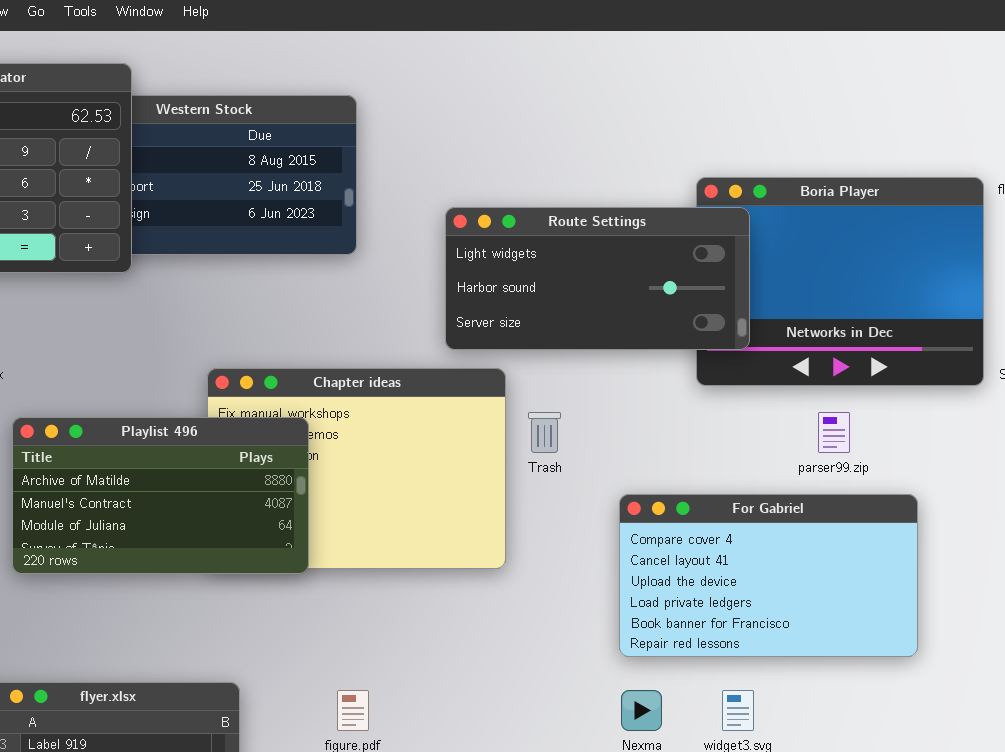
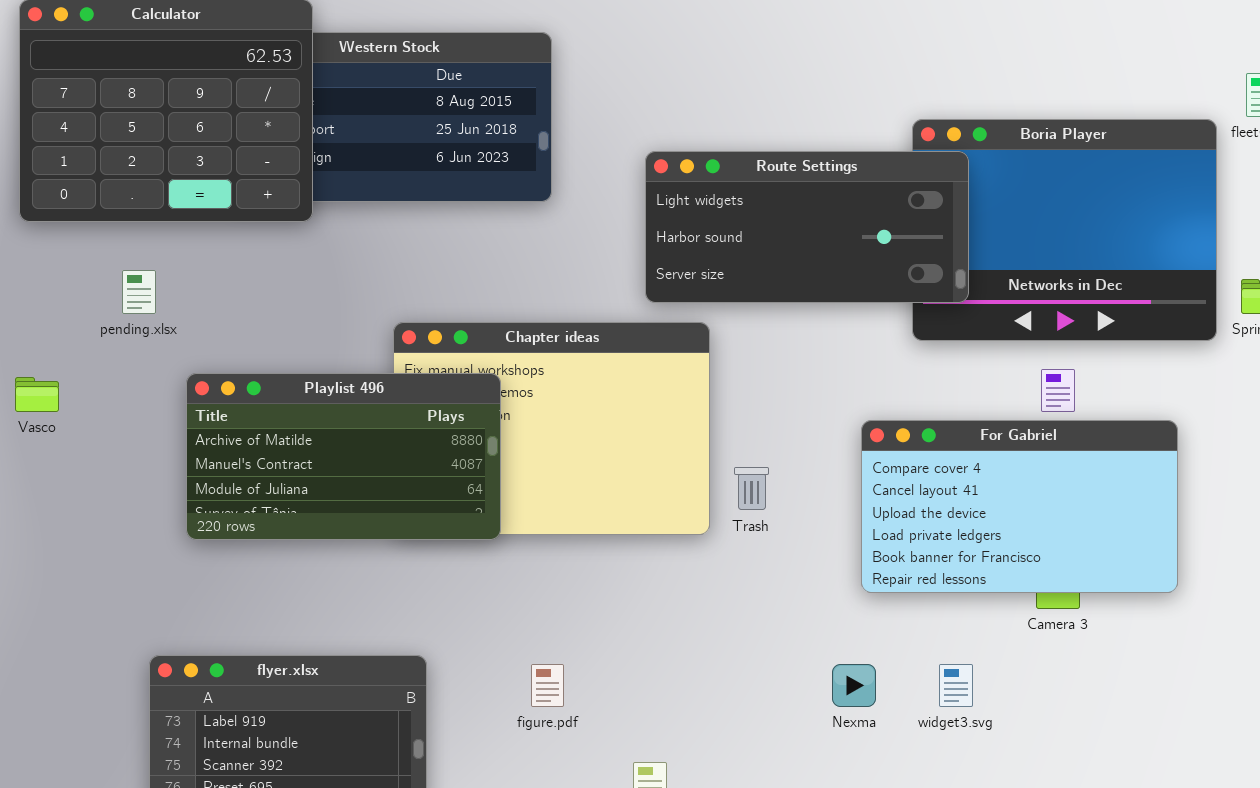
Trash: [528,412,561,453] -> [734,467,769,510], moved
For Gabriel: [619,494,918,657] -> [861,420,1178,593], moved

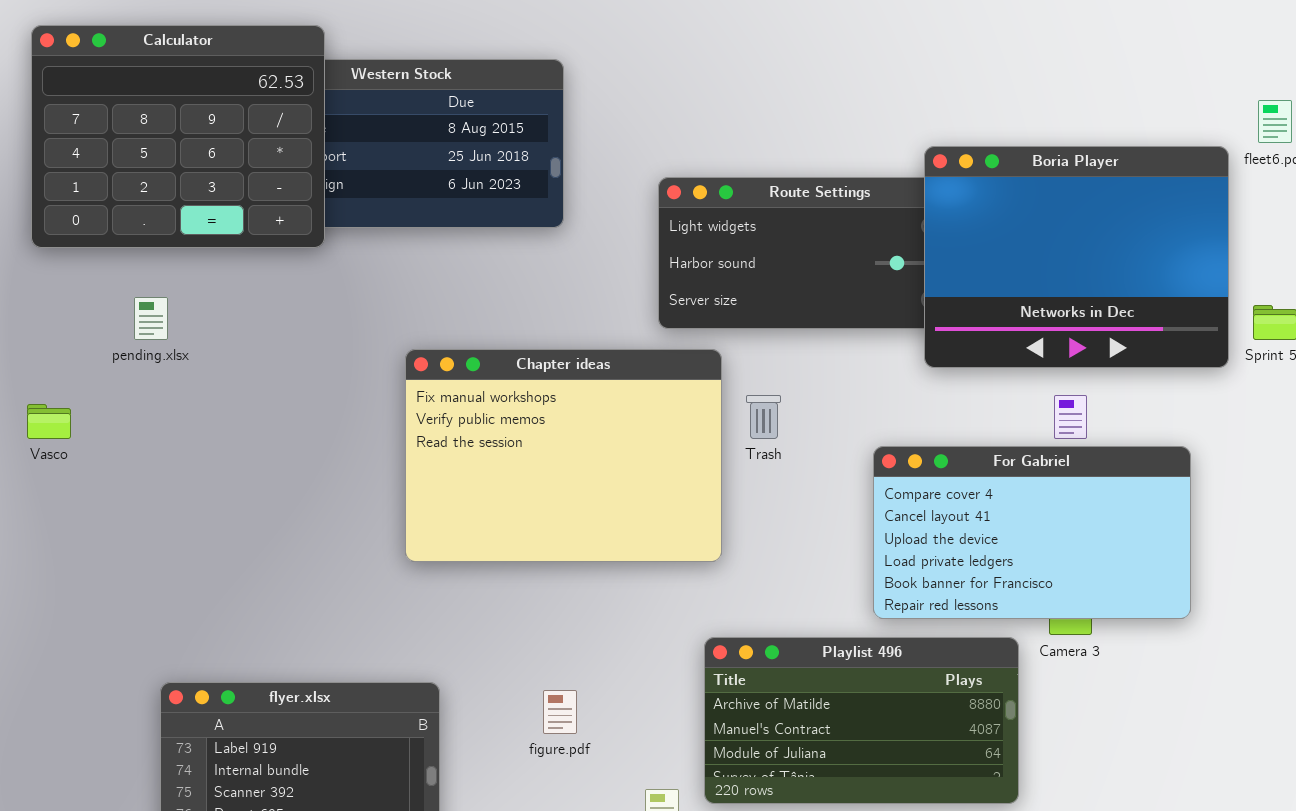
Boria Player: [912,119,1217,341] -> [924,146,1229,368], raised
Playlist 496: [186,373,501,540] -> [704,637,1019,804], moved
Trash: [734,467,769,510] -> [746,395,781,439], moved

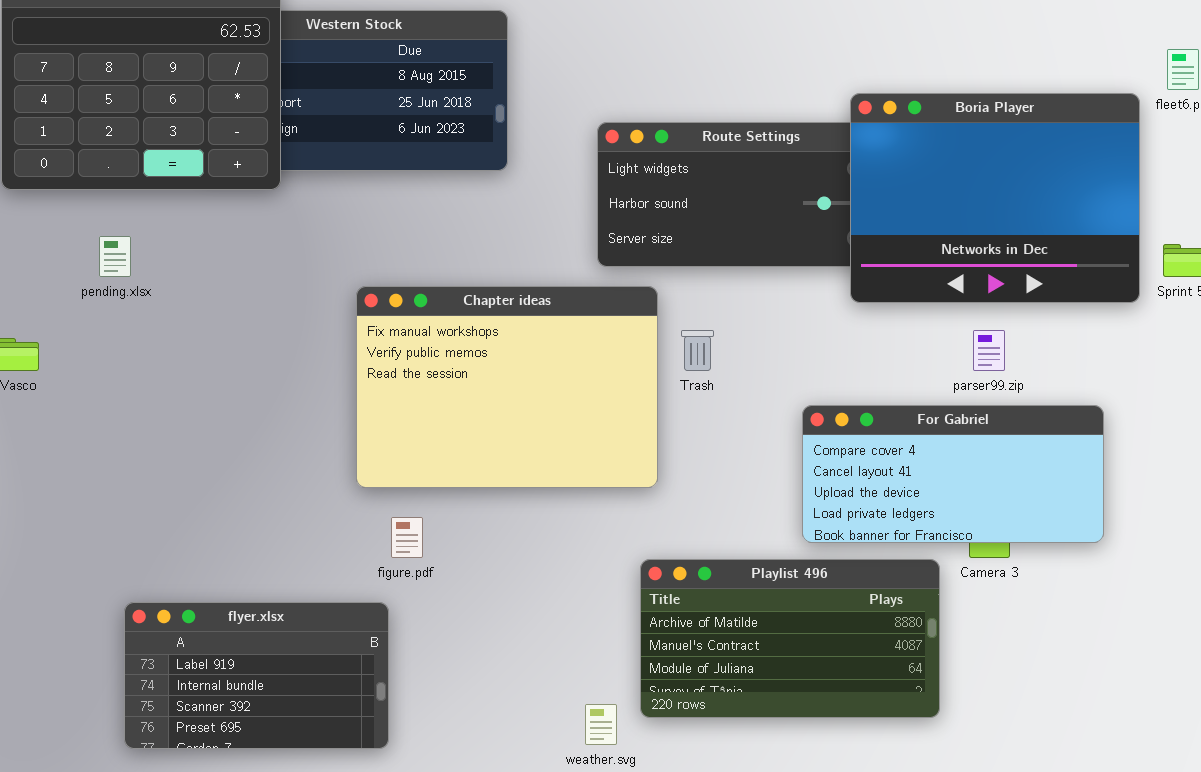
For Gabriel: [873,446,1191,619] -> [802,405,1104,543], resized
figure.pdf: [543,690,577,734] -> [391,517,423,558], moved

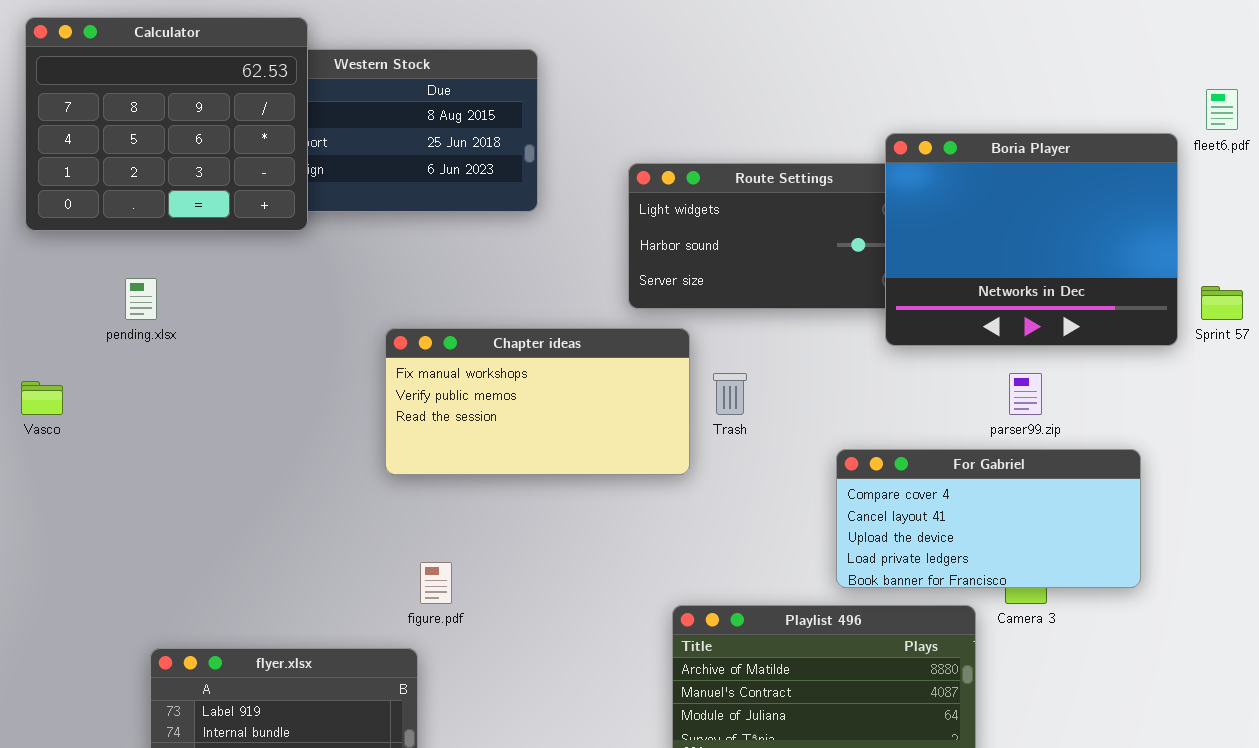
Chapter ideas: [356,286,658,488] -> [385,328,690,475], resized

